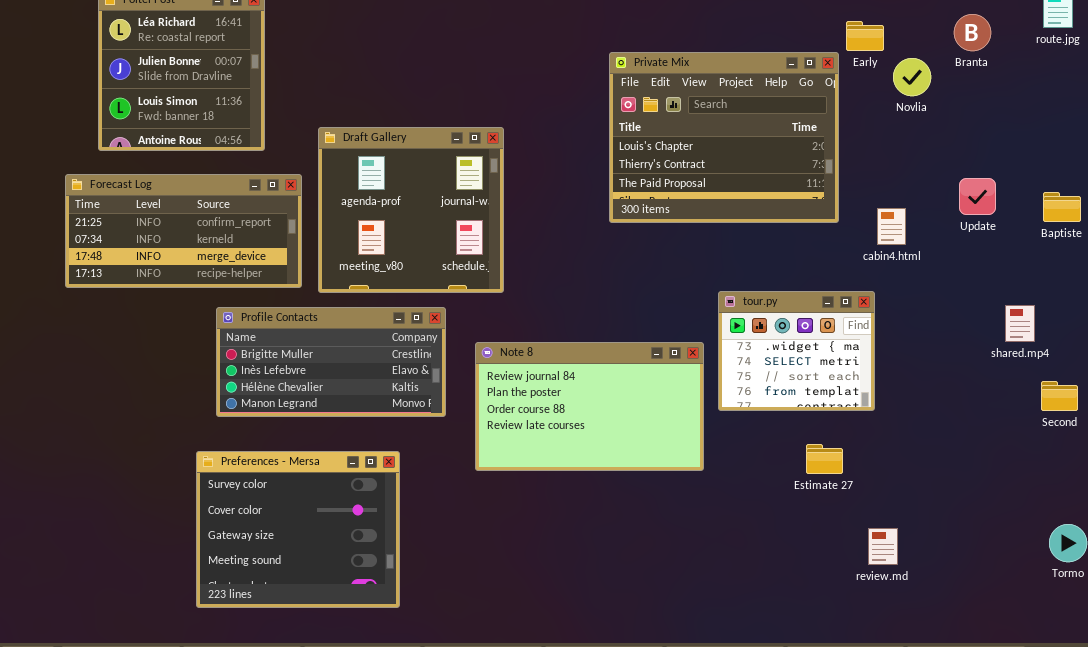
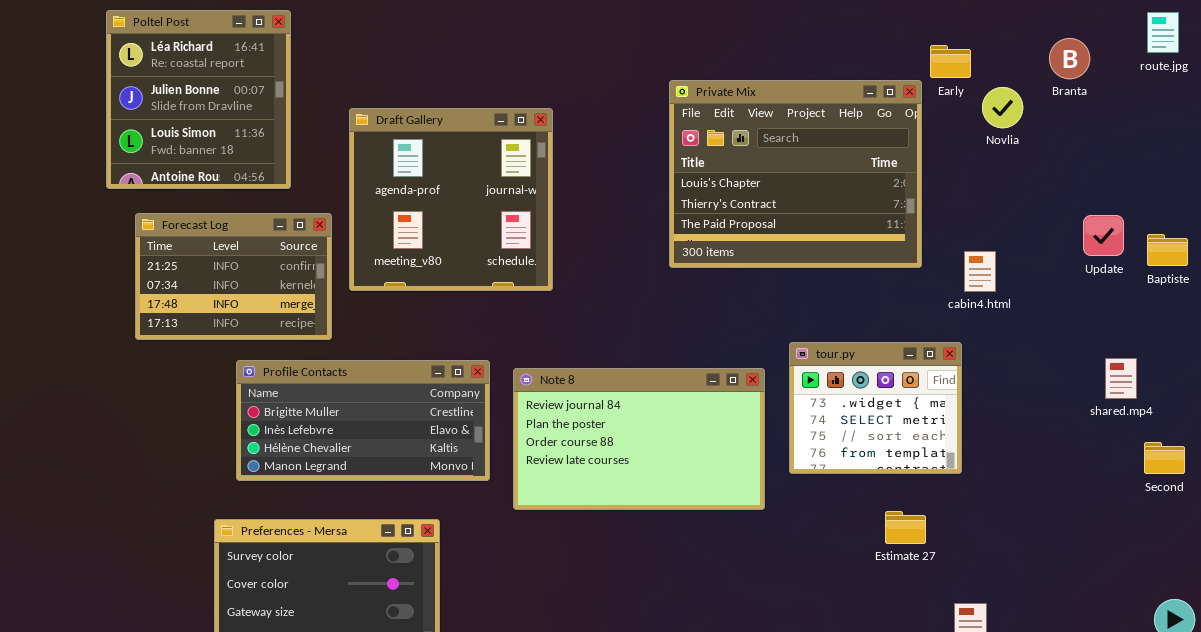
Draft Gallery: [318,127,504,293] -> [349,108,553,291], moved
Forecast Log: [65,174,302,288] -> [135,213,332,340], resized
Update: [959,178,996,215] -> [1083,215,1124,256], moved
Note 8: [475,342,704,471] -> [513,368,765,510], moved

